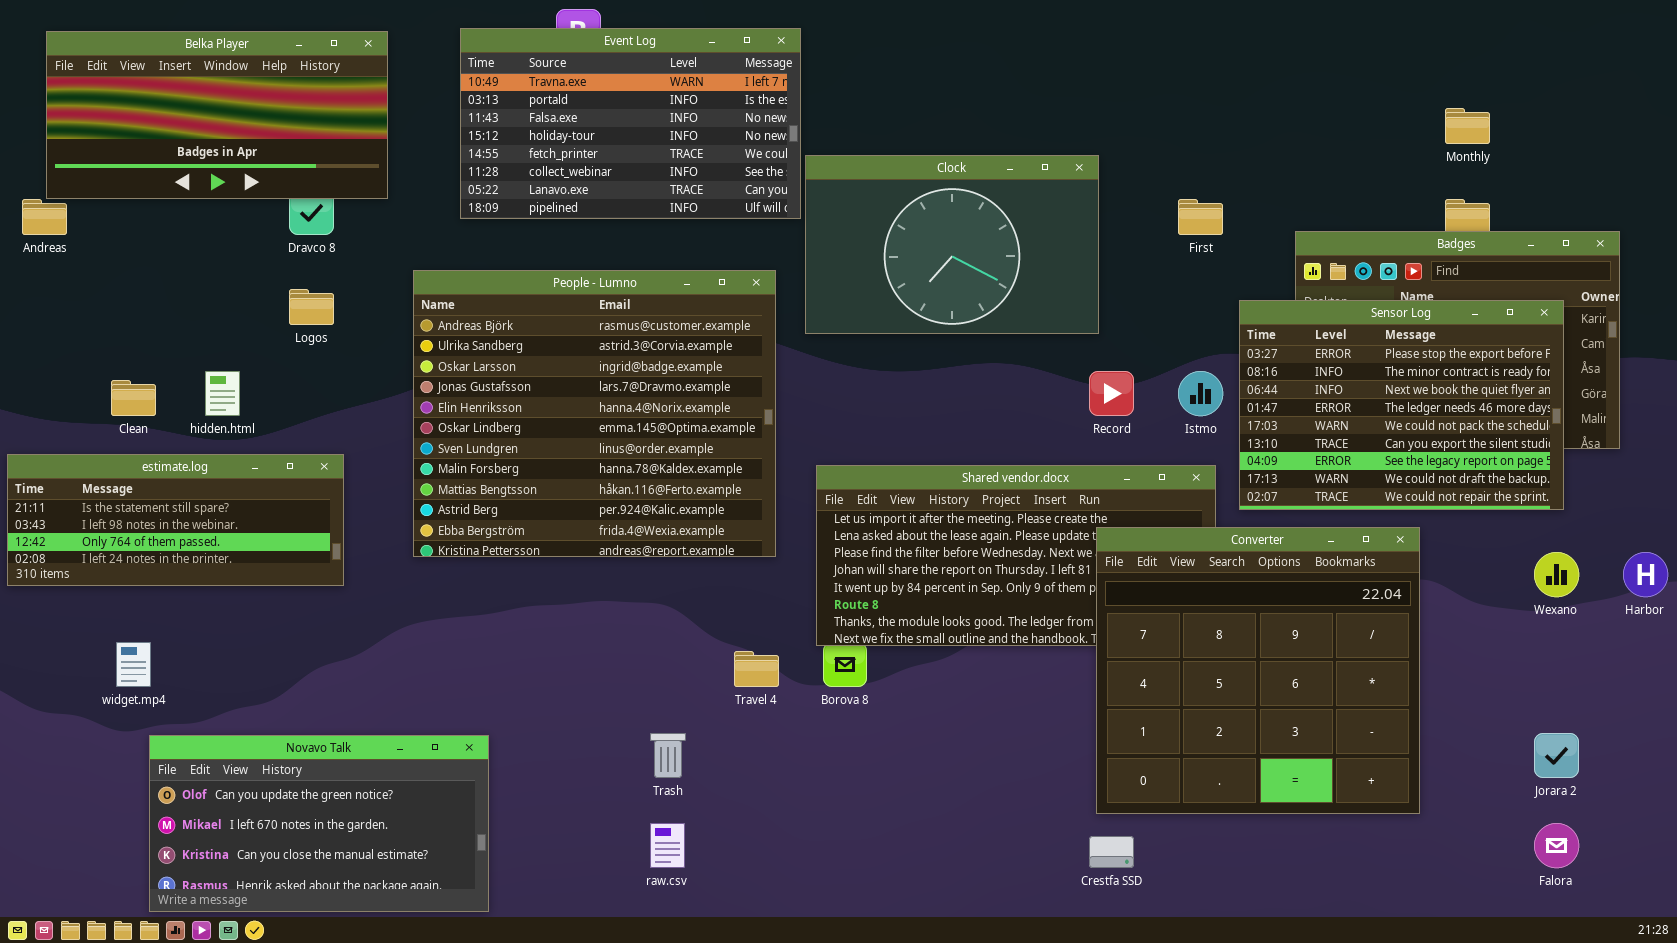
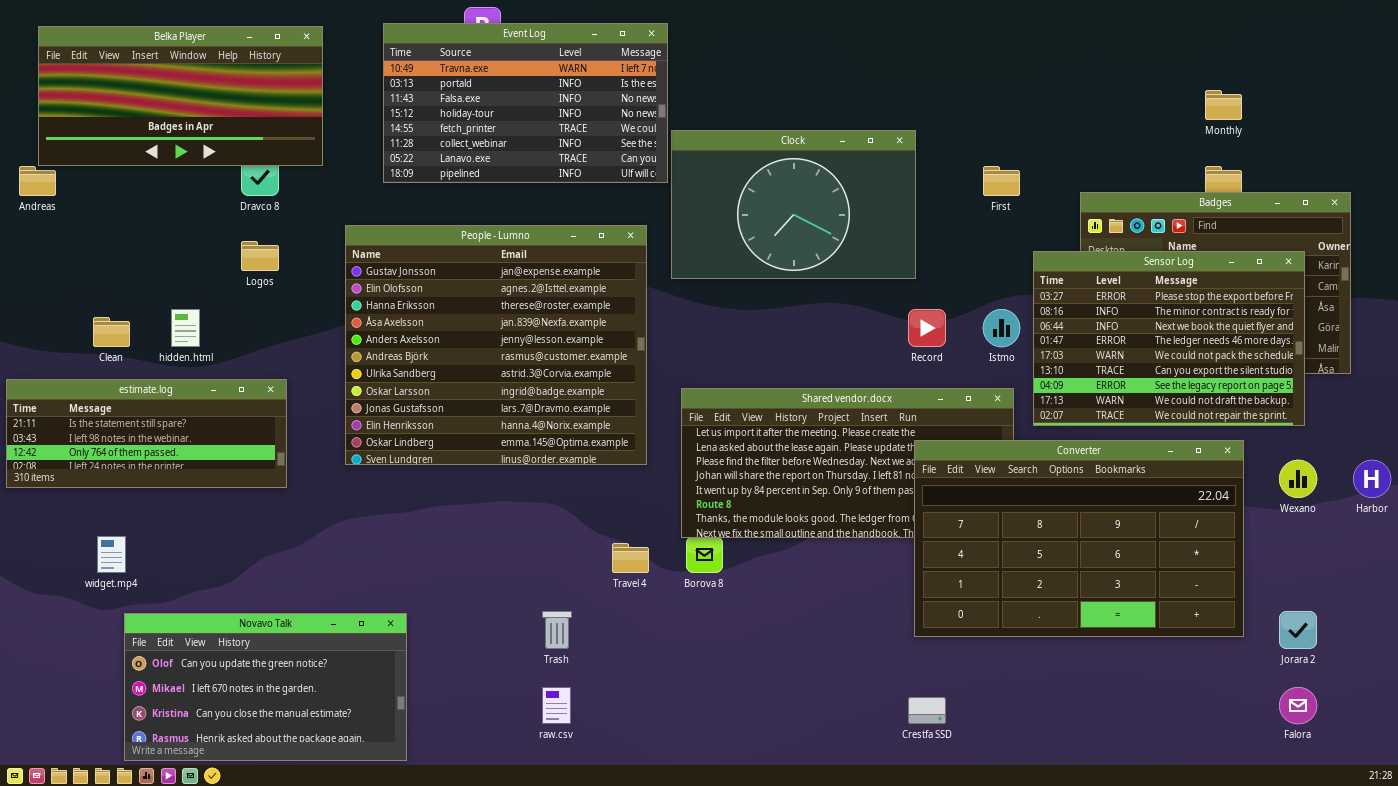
People - Lumno: [413,270,776,557] -> [345,225,647,465], scrolled up 5 rows
Converter: [1096,527,1420,814] -> [914,440,1244,637], resized

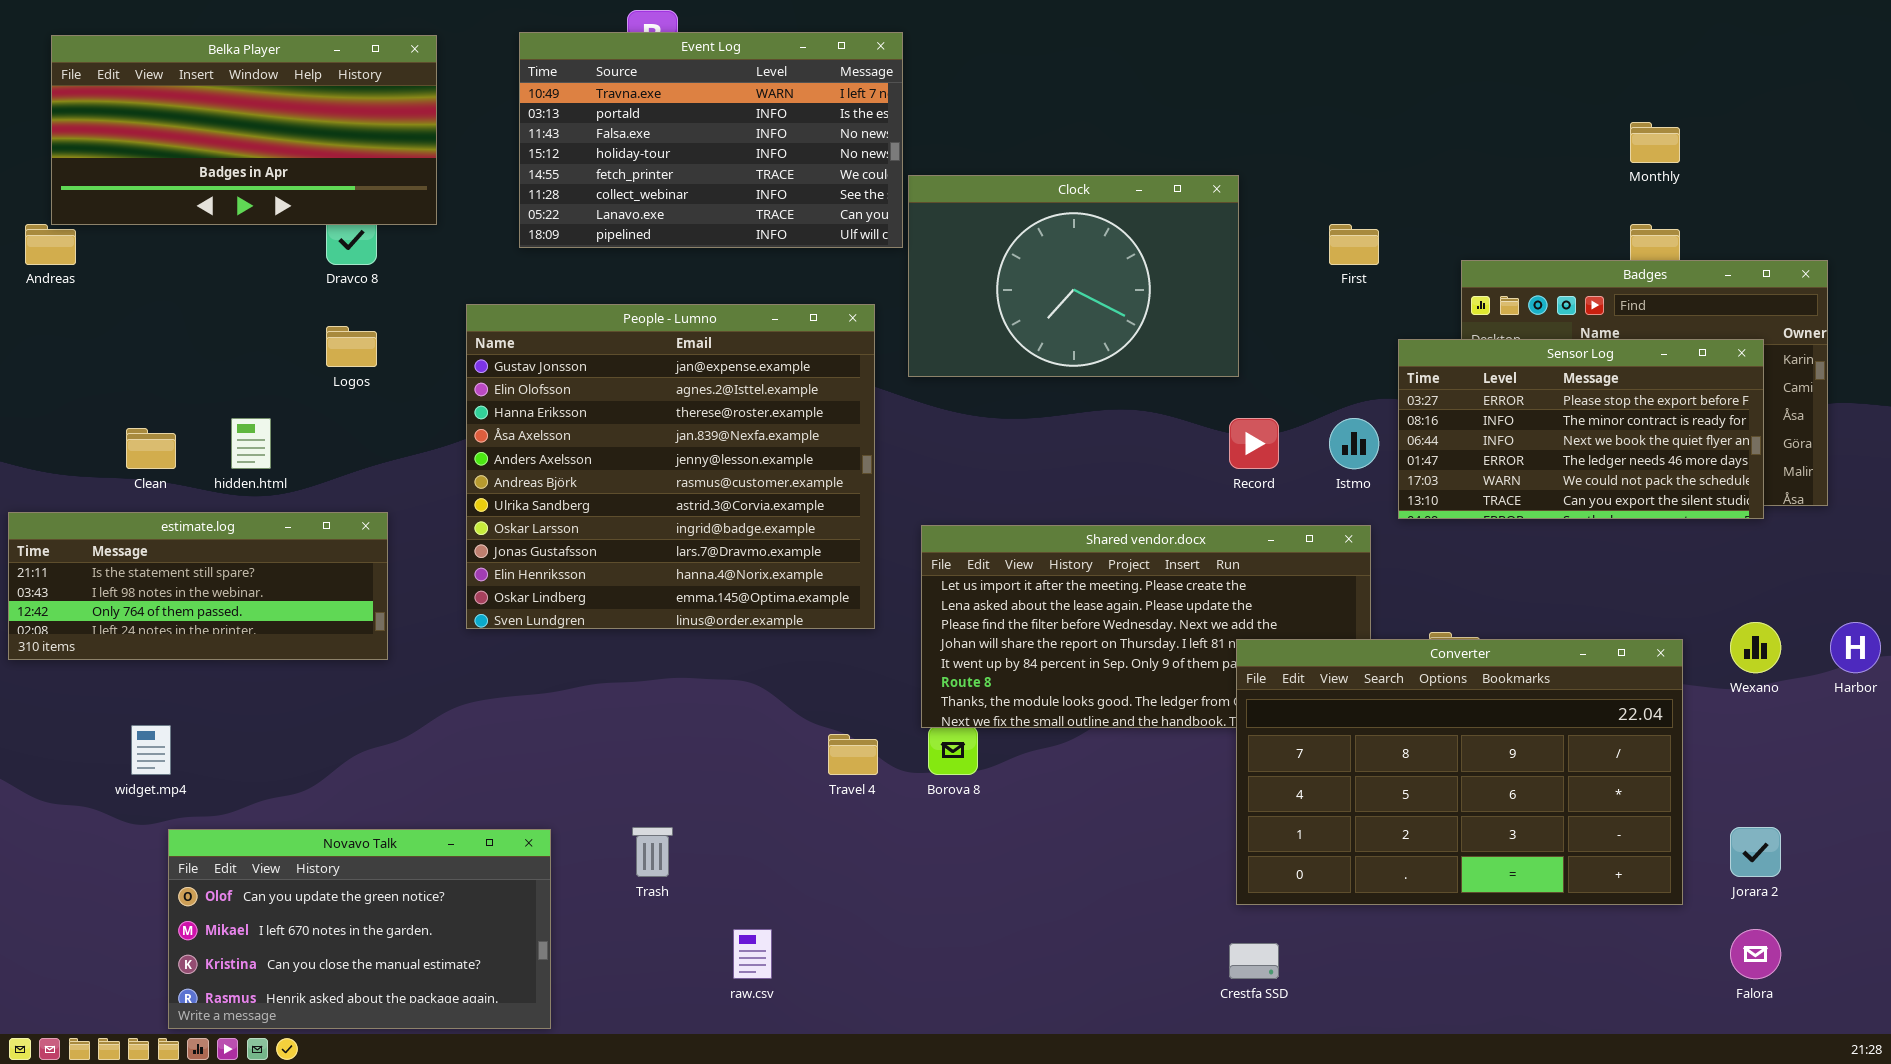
Sensor Log: [1033,251,1305,426] -> [1398,339,1764,519], resized
Converter: [914,440,1244,637] -> [1236,639,1683,905], moved
Trash: [542,611,572,649] -> [632,827,673,877], moved

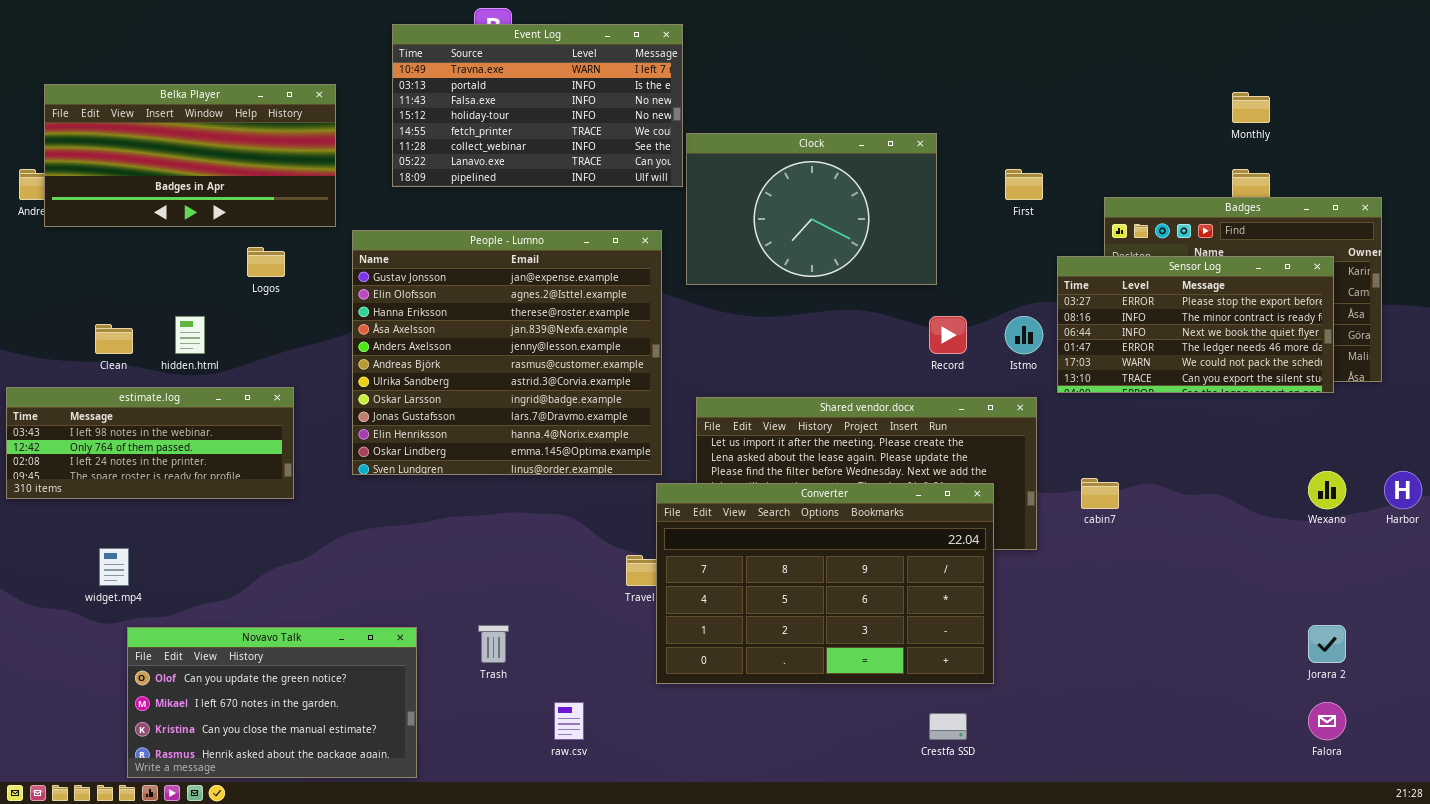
Belka Player: [51,35,437,225] -> [44,84,336,227], moved
estimate.log: [8,512,388,660] -> [6,387,294,499], scrolled down 1 row
Converter: [1236,639,1683,905] -> [656,483,994,684], moved

